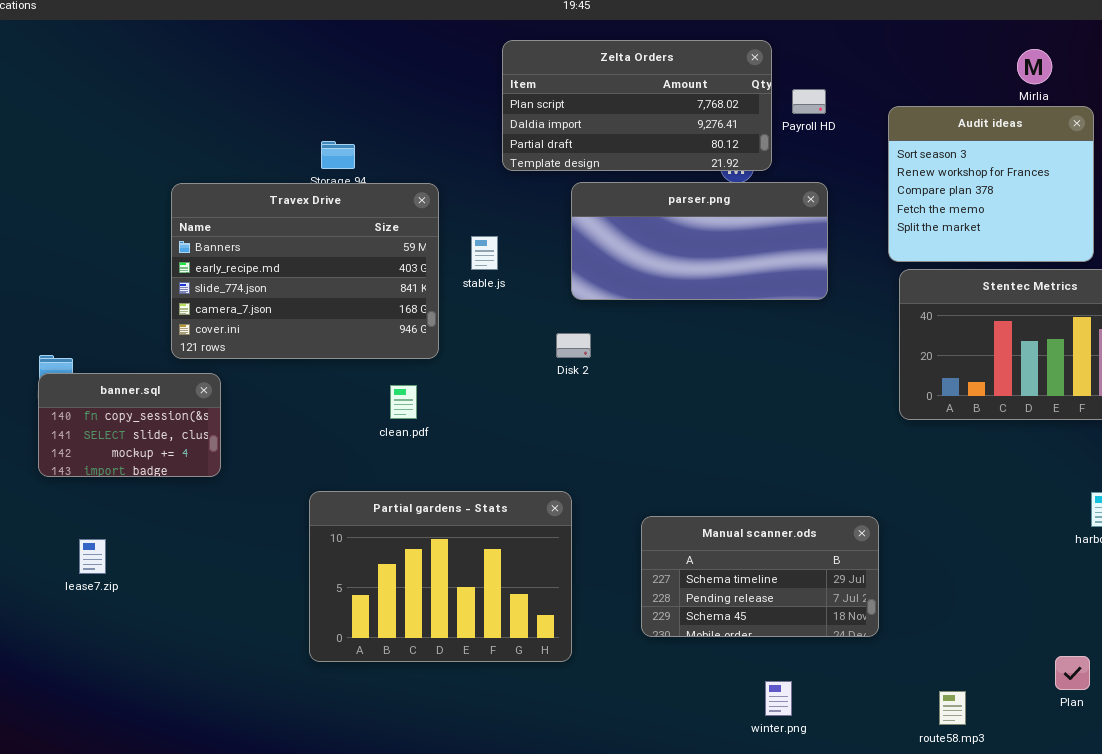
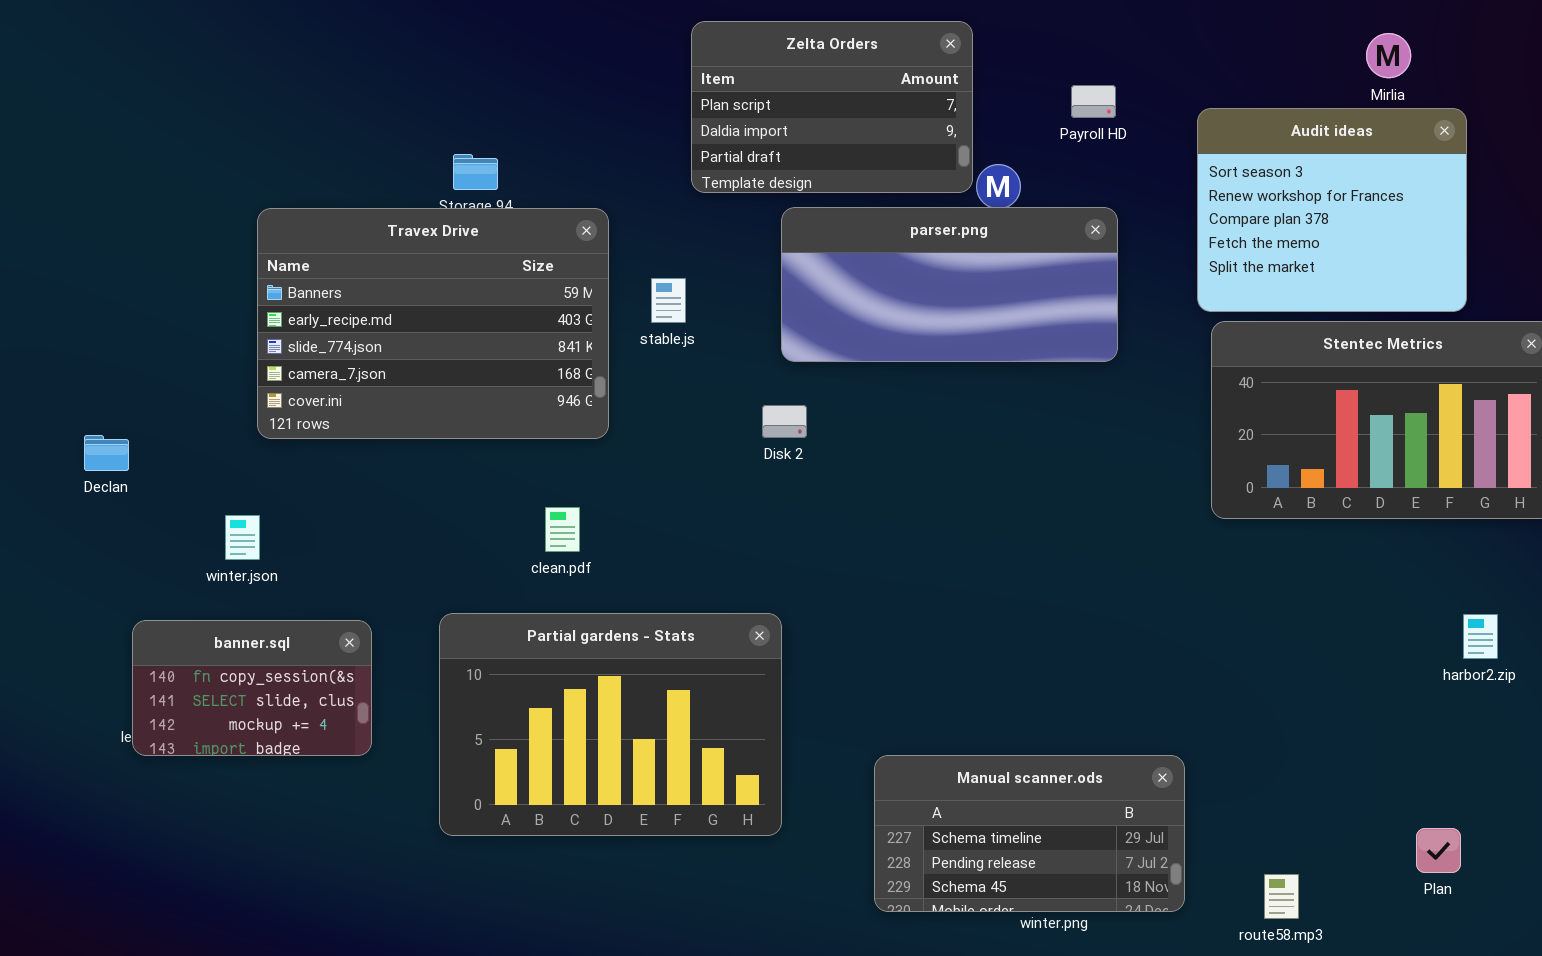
Zelta Orders: [502,40,772,171] -> [691,21,973,193], resized
banner.sql: [38,373,221,477] -> [132,620,372,756], moved
clean.pdf: [390,385,417,419] -> [545,507,580,552], moved
Manual scanner.ods: [641,516,879,637] -> [874,755,1185,912], moved

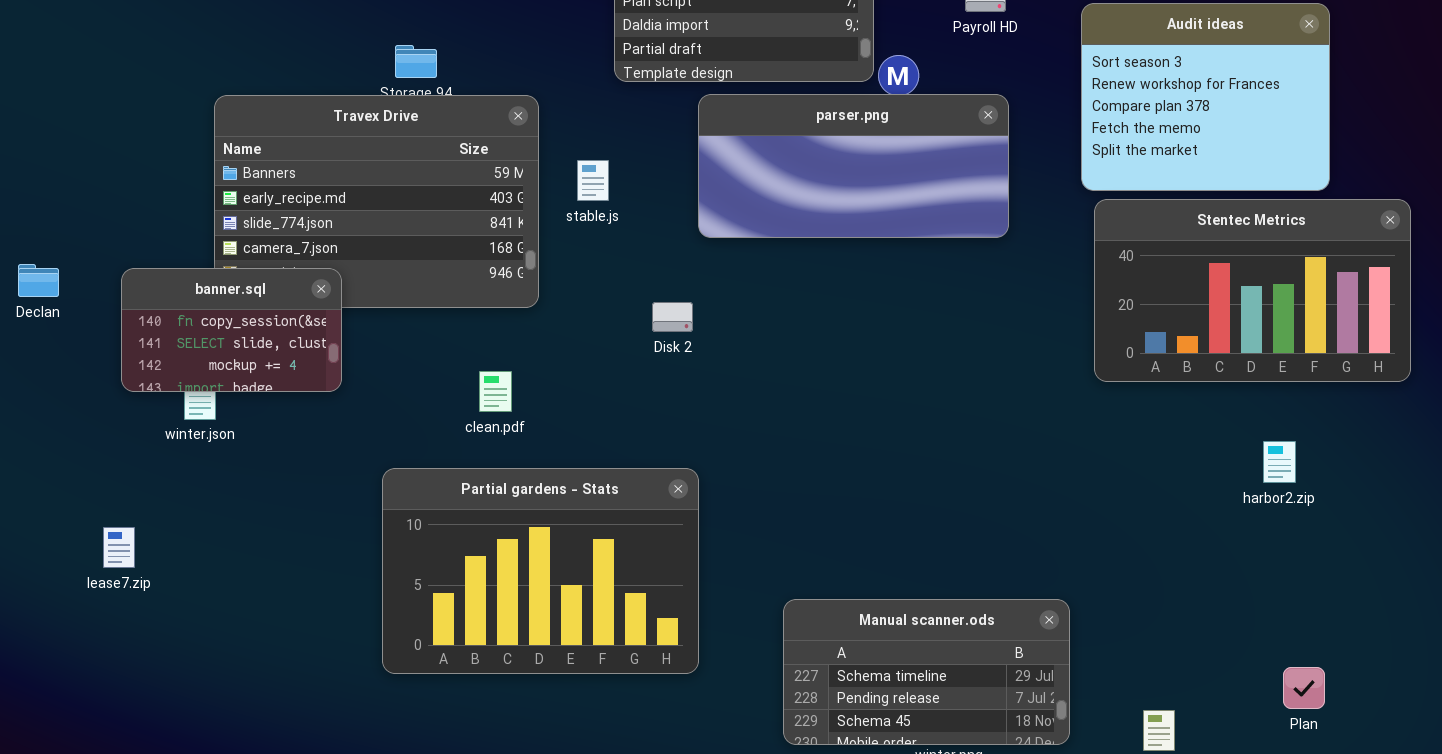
Disk 2: [762,405,807,438] -> [652,302,693,332], moved
Declan: [84,435,129,471] -> [18,264,59,297], moved
harbor2.zip: [1463,614,1498,659] -> [1263,441,1296,483], moved
banner.sql: [132,620,372,756] -> [121,268,342,392], moved

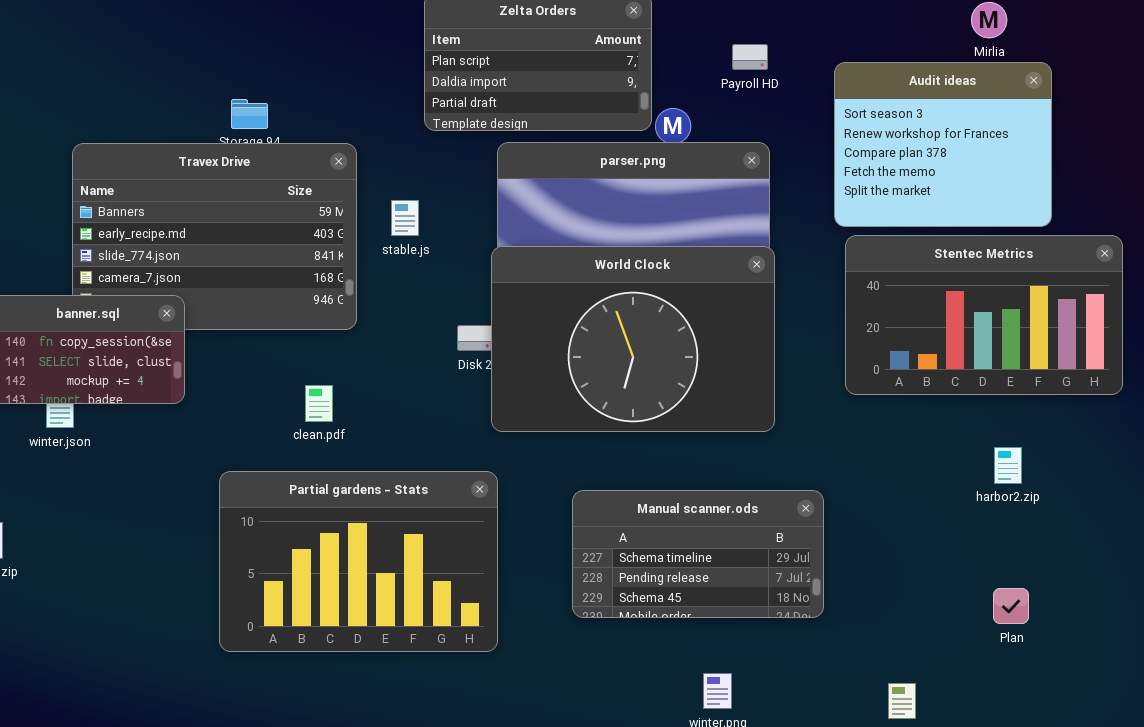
World Clock: none -> [491,246,775,432], opened
Manual scanner.ods: [783,599,1070,745] -> [572,490,824,618], moved
Plan: [1283,667,1325,709] -> [993,588,1029,624], moved

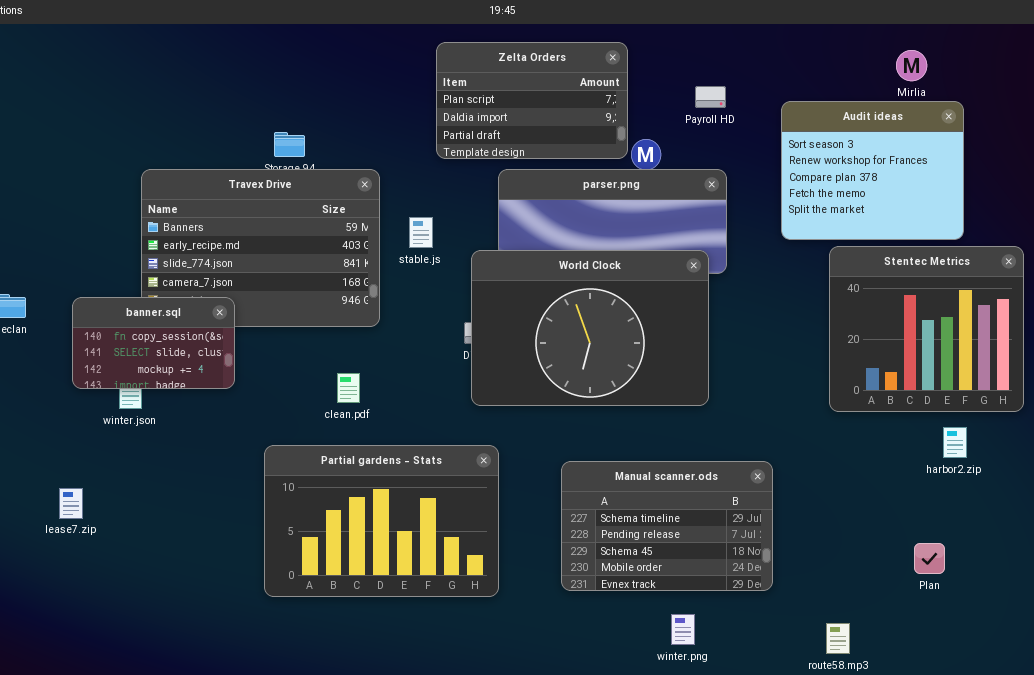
Stentec Metrics: [845,235,1123,395] -> [829,246,1024,412], resized
World Clock: [491,246,775,432] -> [471,250,709,406], moved
harbor2.zip: [994,447,1022,484] -> [943,427,967,458], moved
Manual scanner.ods: [572,490,824,618] -> [561,461,773,591], resized

